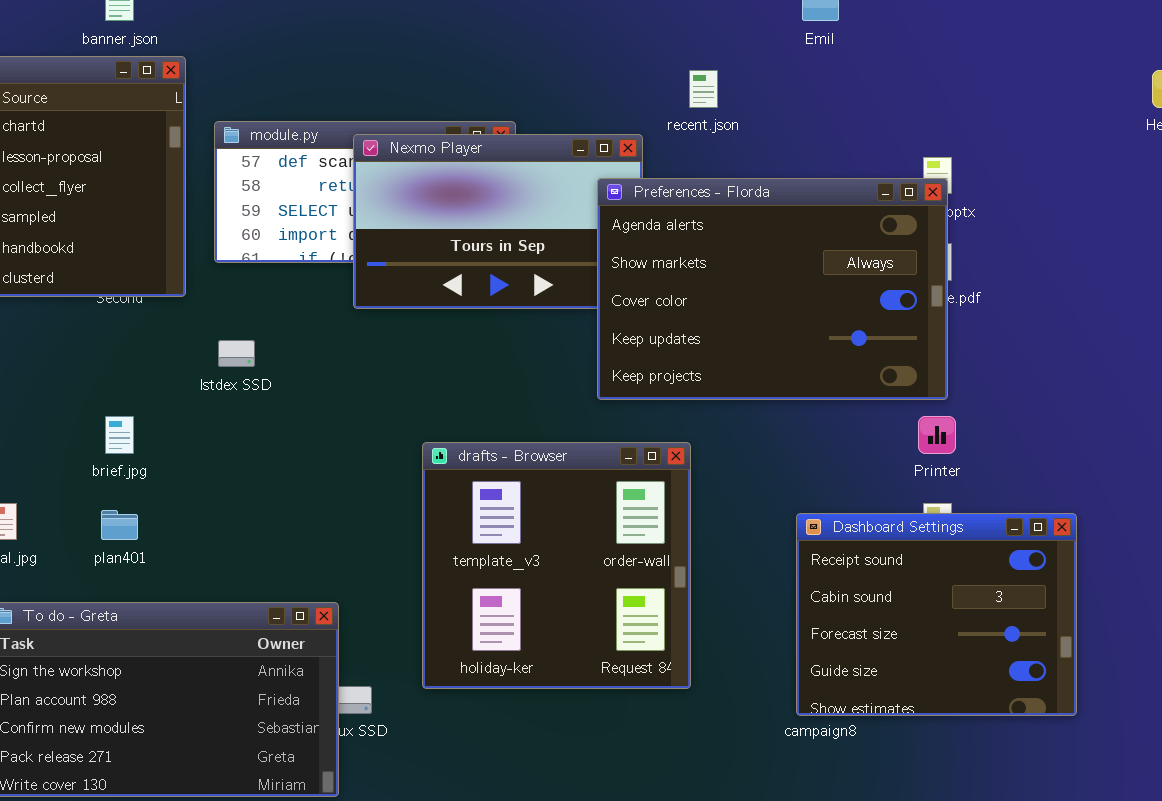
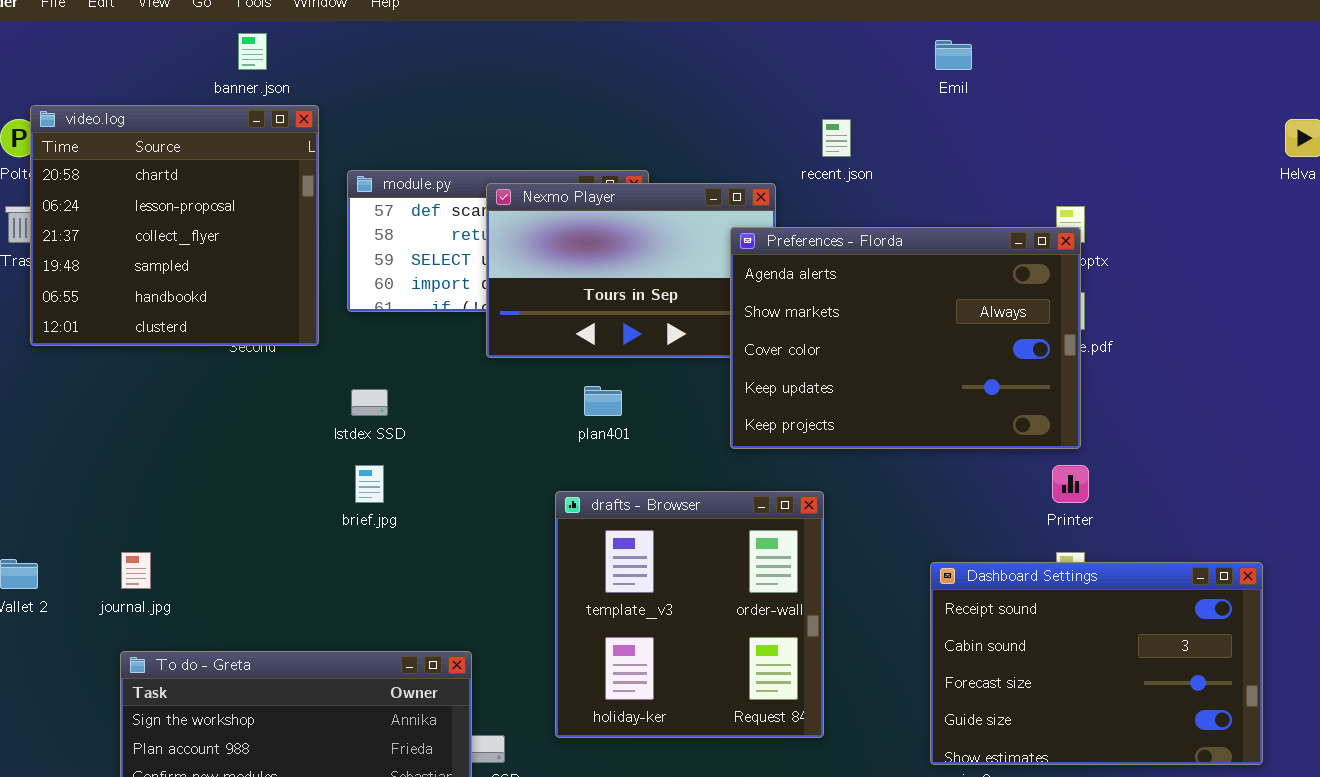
brief.jpg: [105,416,134,454] -> [355,465,384,503], moved
plan401: [101,510,138,540] -> [584,386,622,416], moved
Dashboard Settings: [796,513,1077,716] -> [930,562,1263,765], resized

